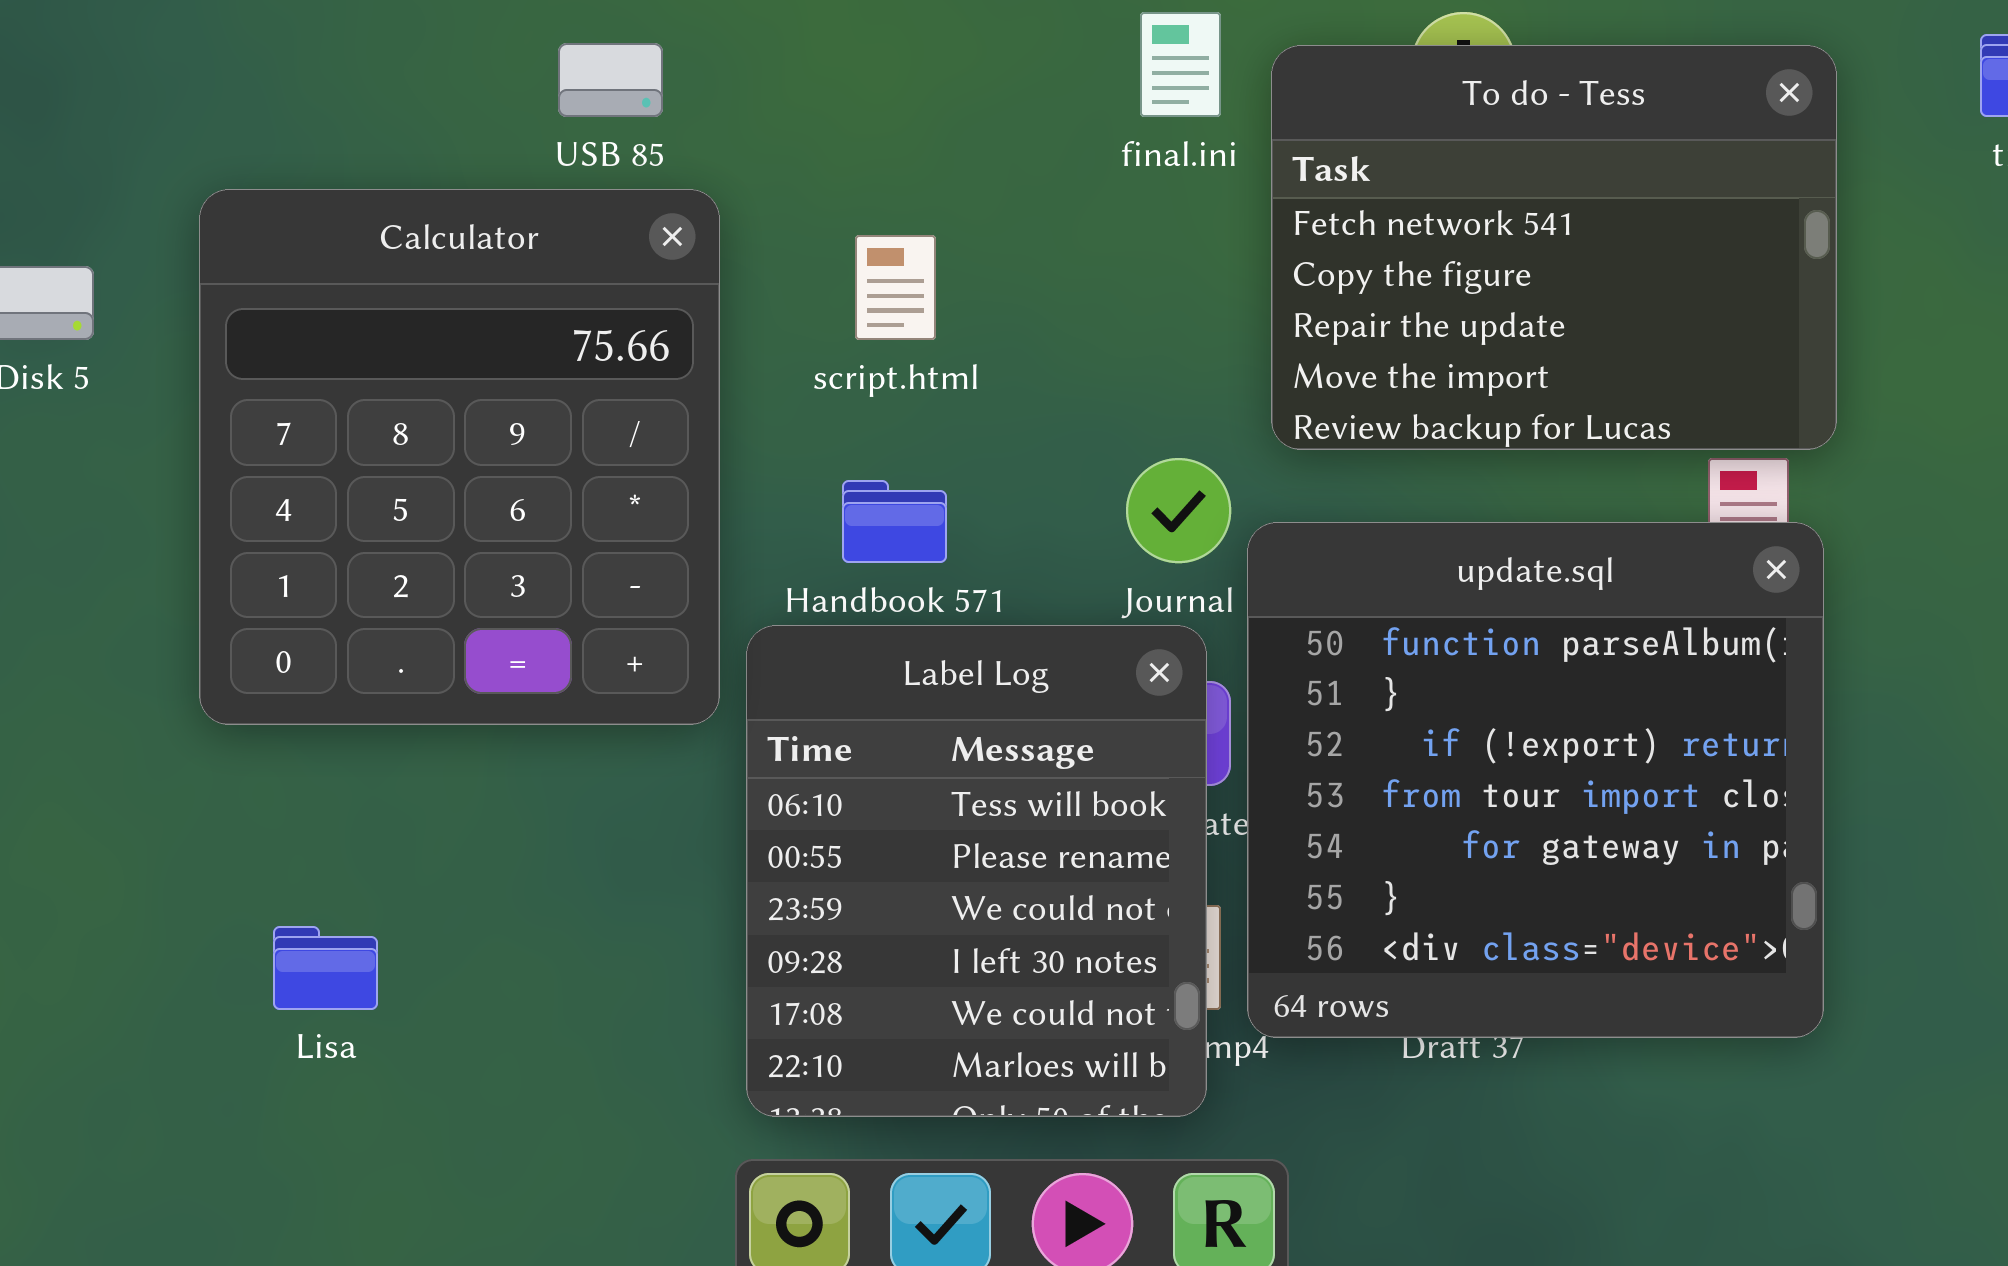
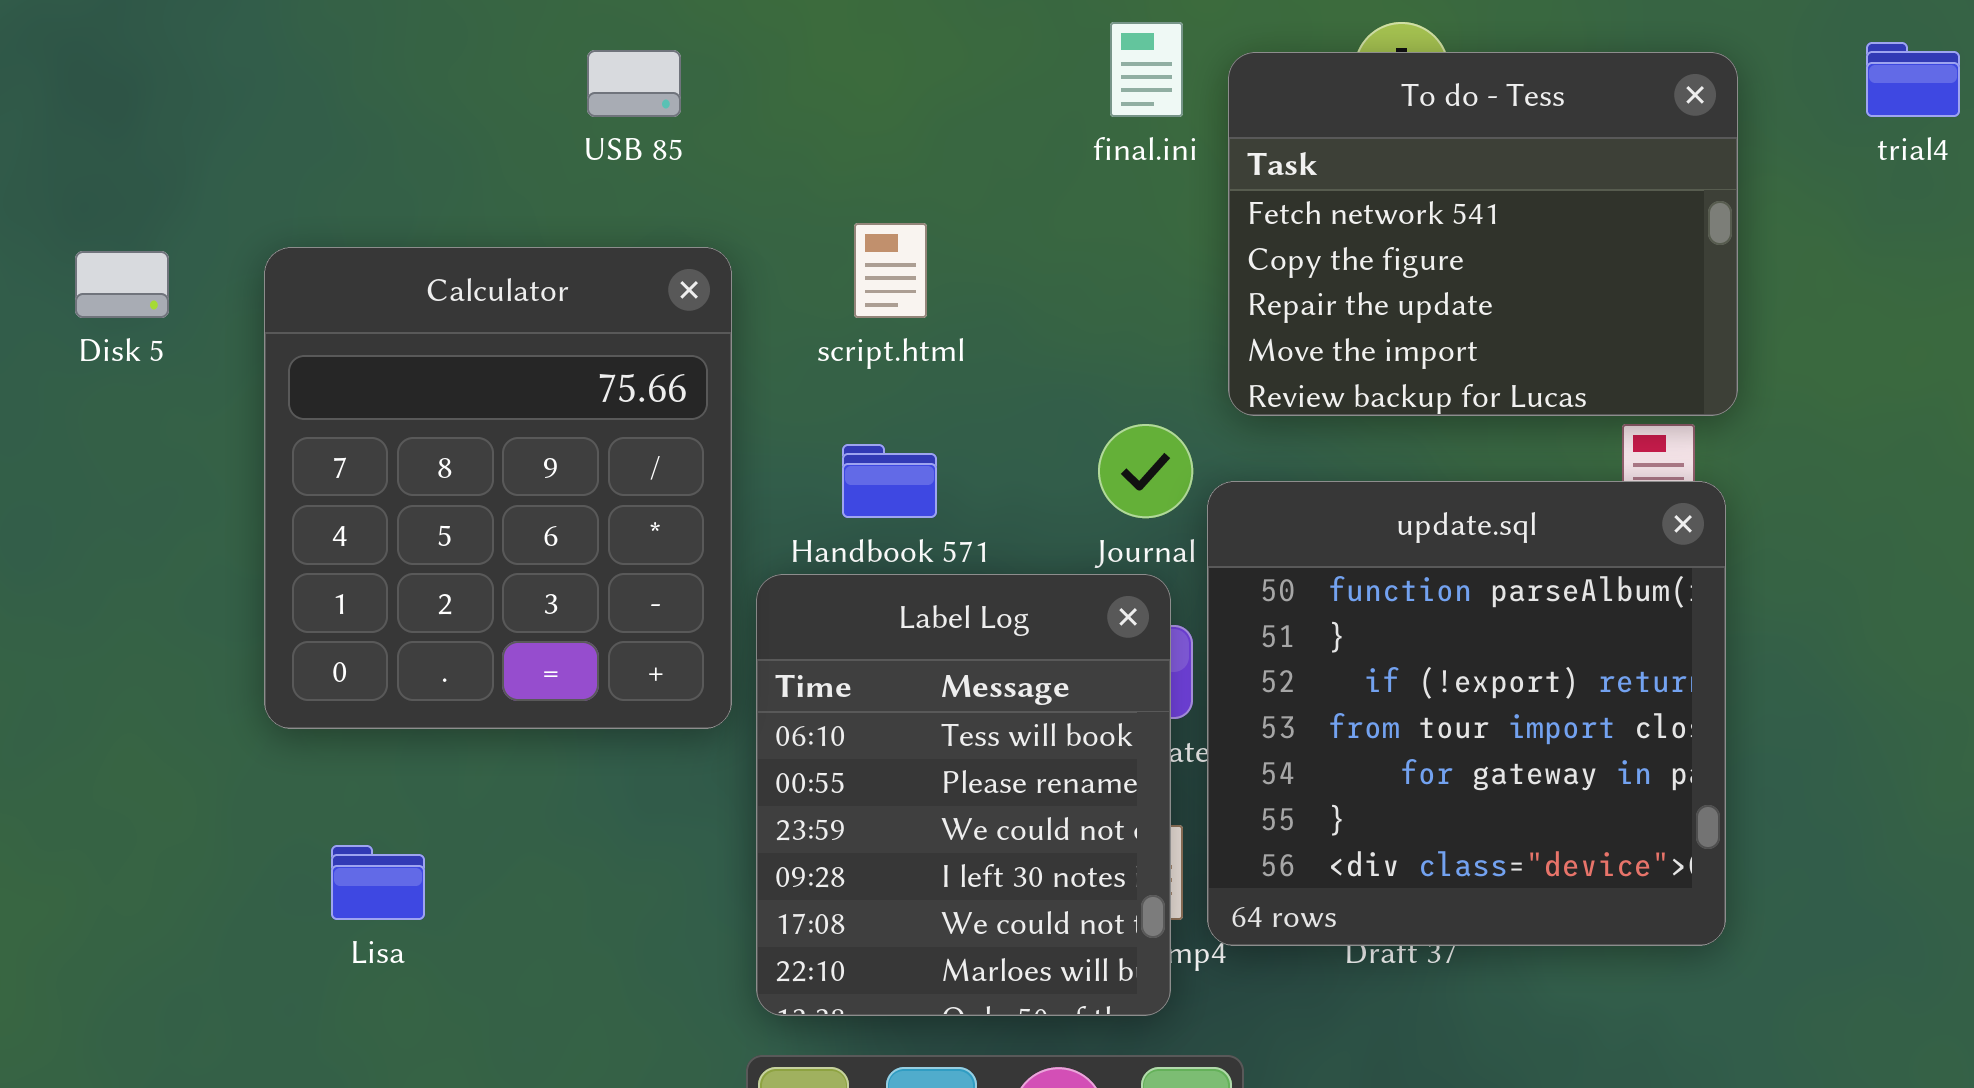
Calculator: [199,189,720,725] -> [264,247,732,729], moved

